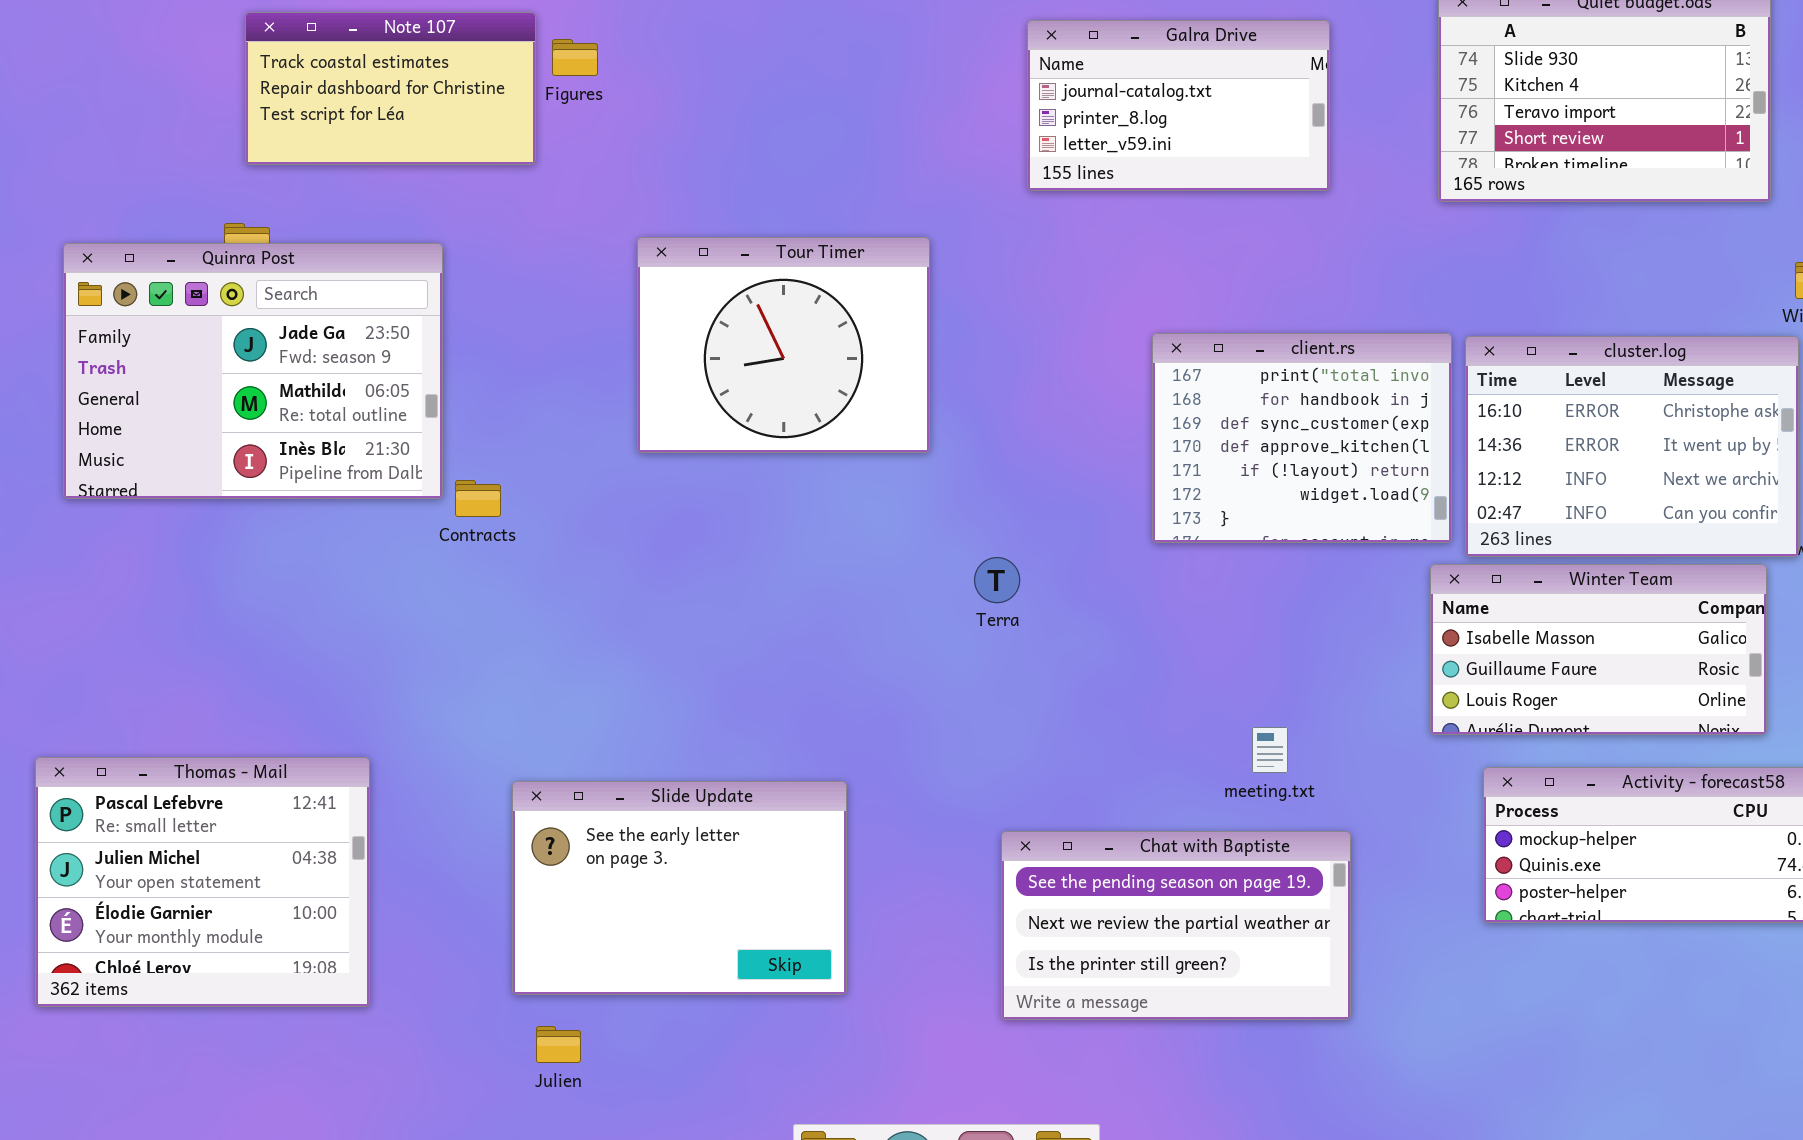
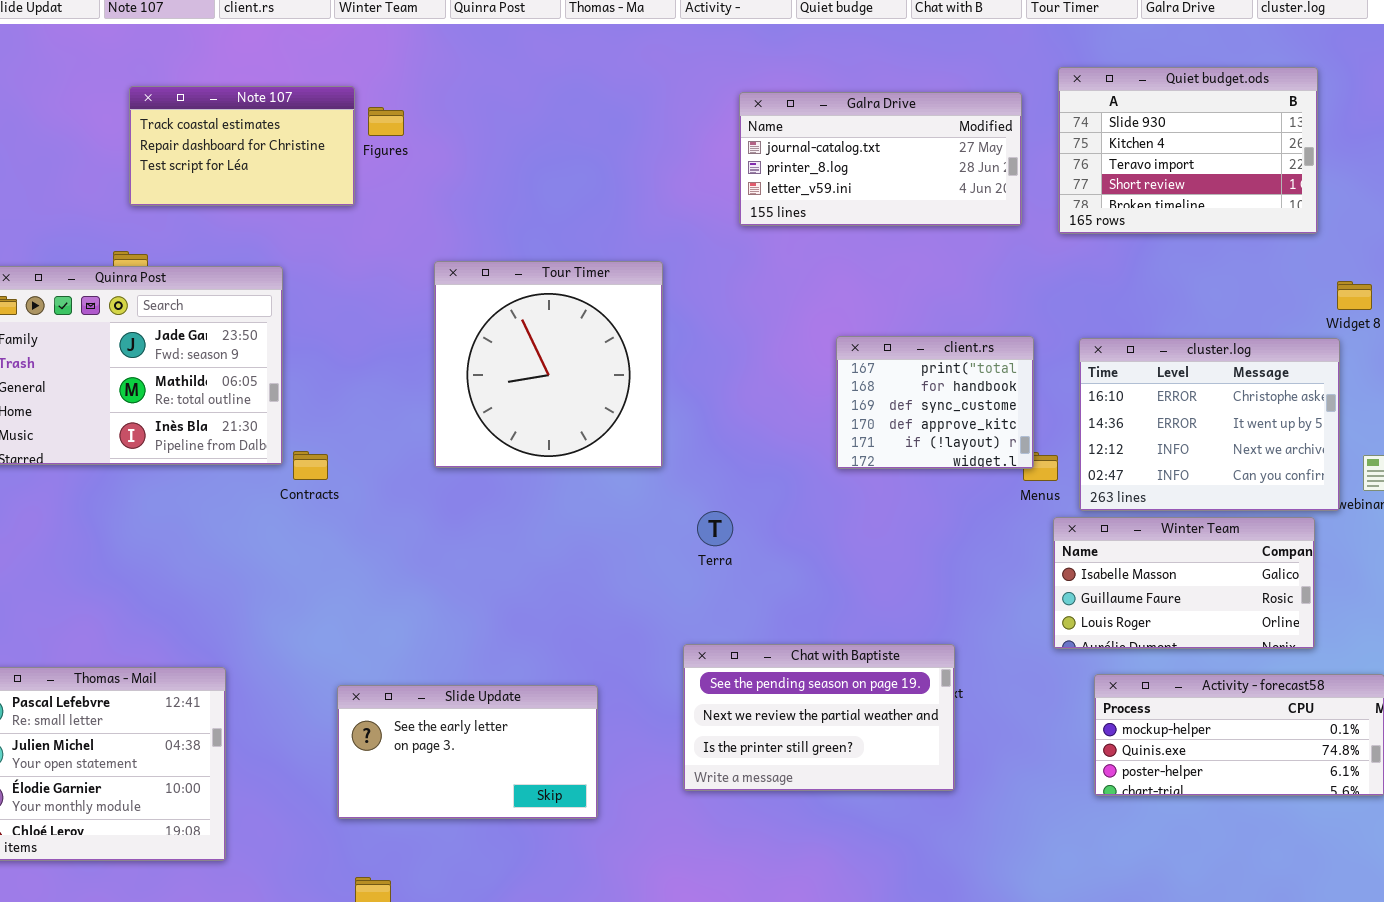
Galra Drive: [1027,20,1330,191] -> [739,92,1022,226], resized
Tour Timer: [637,237,930,453] -> [434,261,663,468], resized
client.rs: [1152,333,1452,543] -> [836,336,1034,469], resized
Slide Update: [512,781,847,995] -> [337,685,598,819], resized
Chat with Baptiste: [1001,831,1351,1020] -> [683,644,955,791], moved

